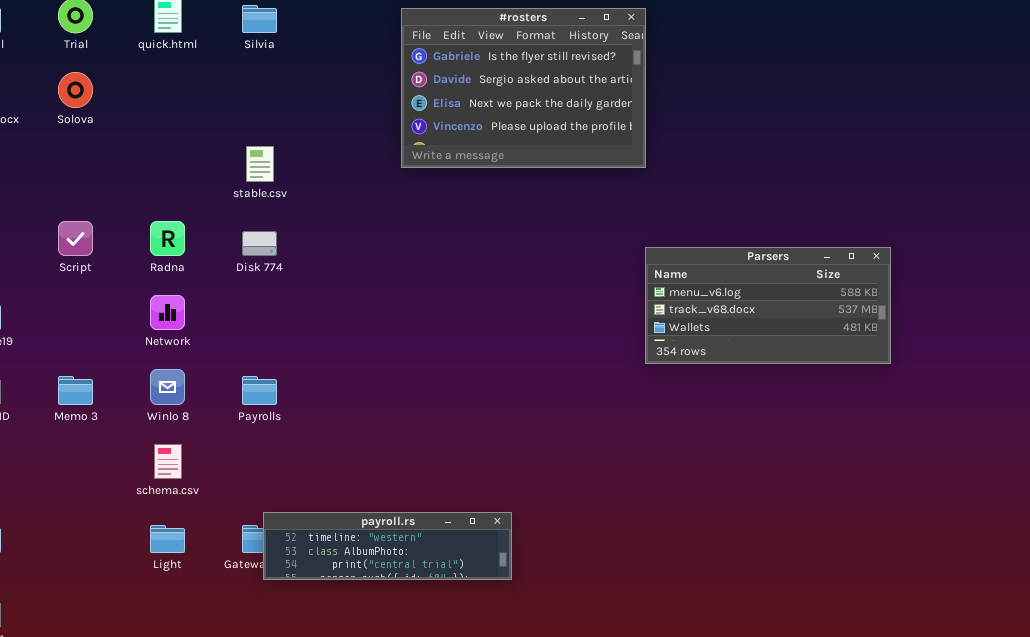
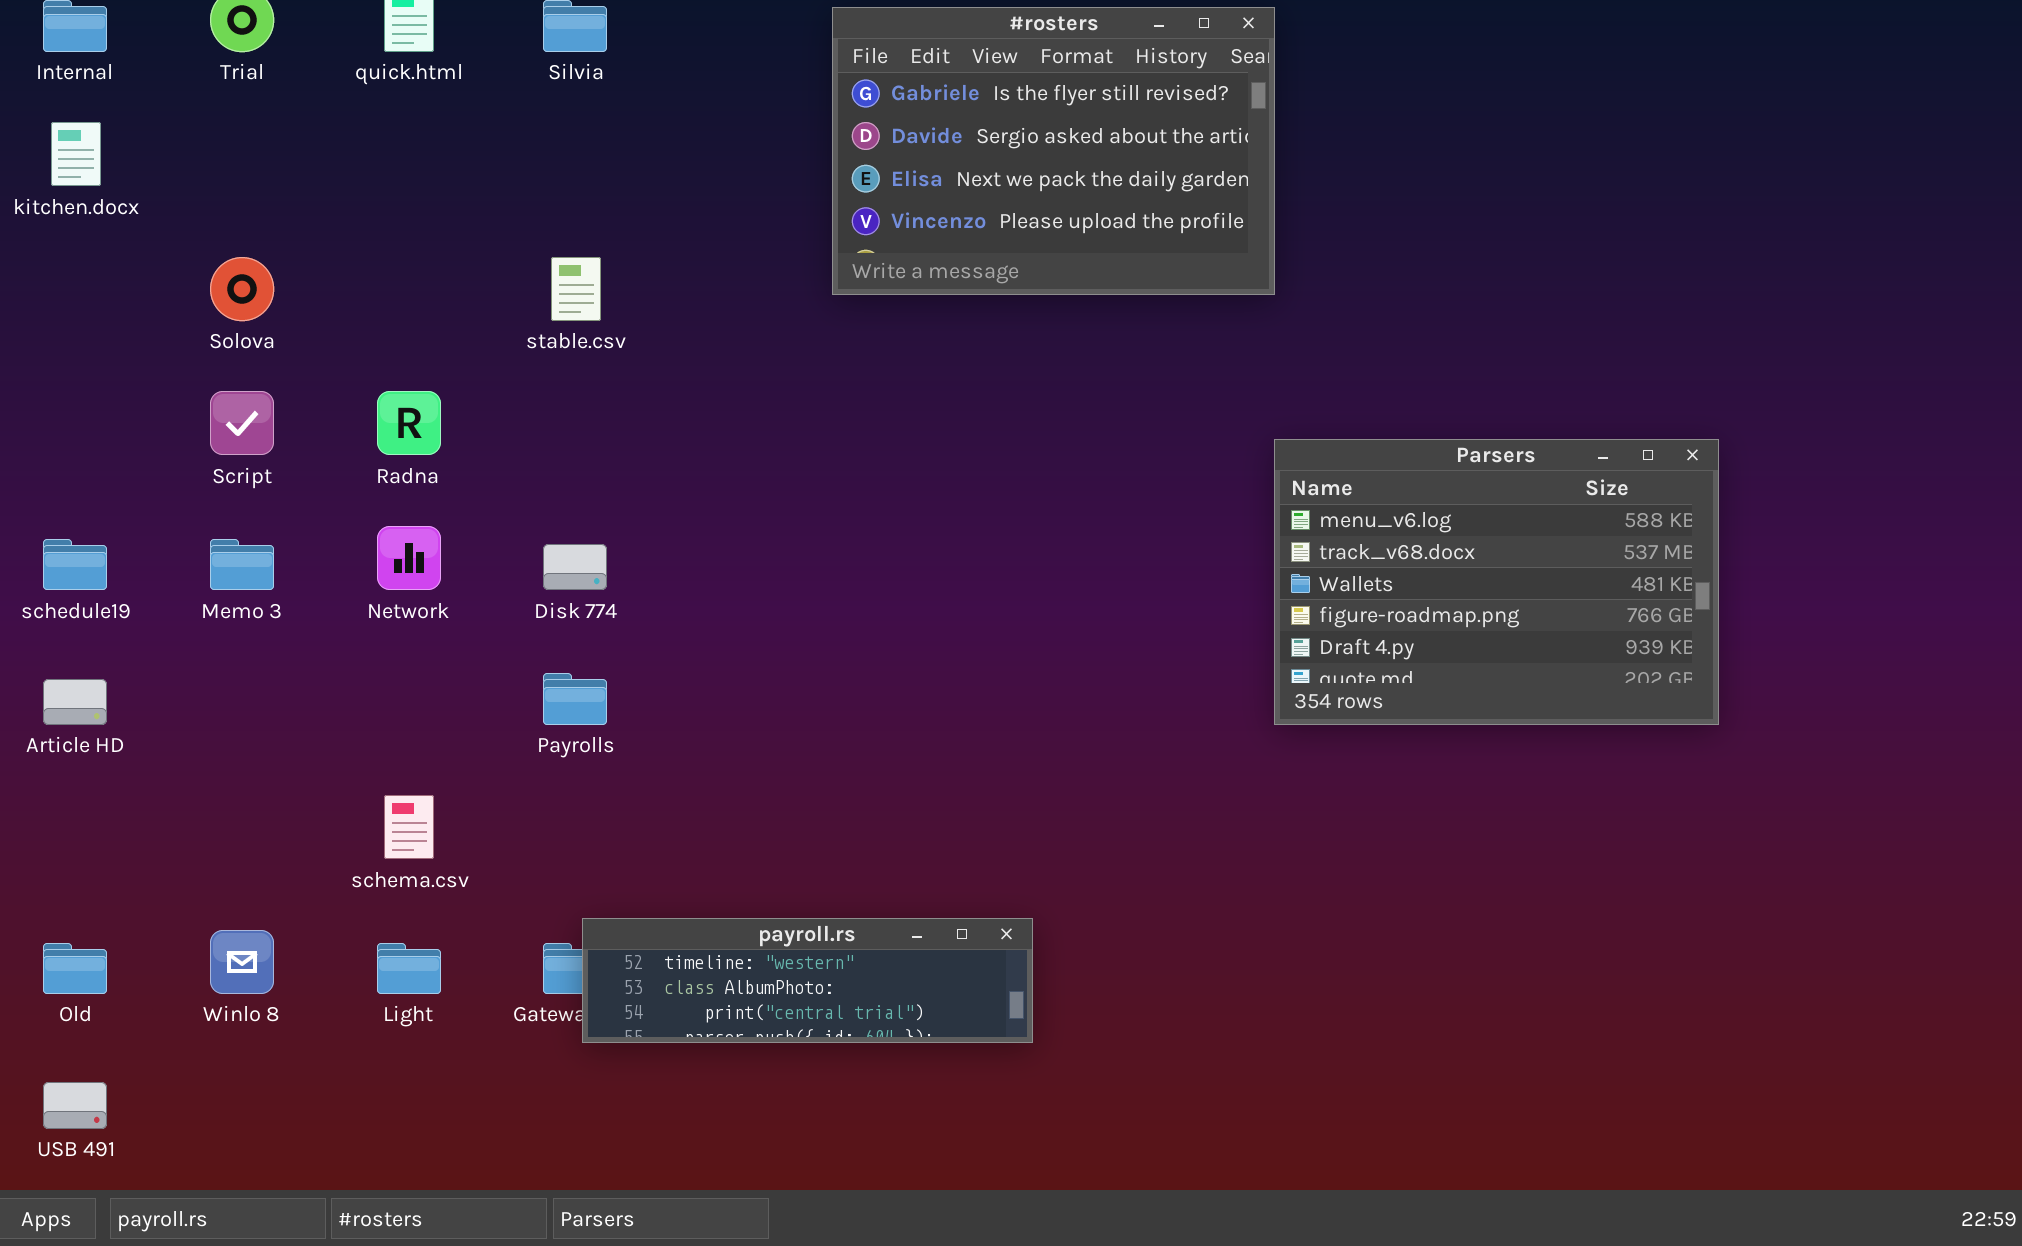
Solova: [58,72,93,108] -> [210,257,274,321], moved
Disk 774: [242,231,277,256] -> [543,544,607,590], moved
Parsers: [645,247,891,364] -> [1274,439,1719,725], resized
Winlo 8: [150,369,185,405] -> [210,930,274,994], moved
Memo 3: [58,376,93,405] -> [210,539,274,590], moved

